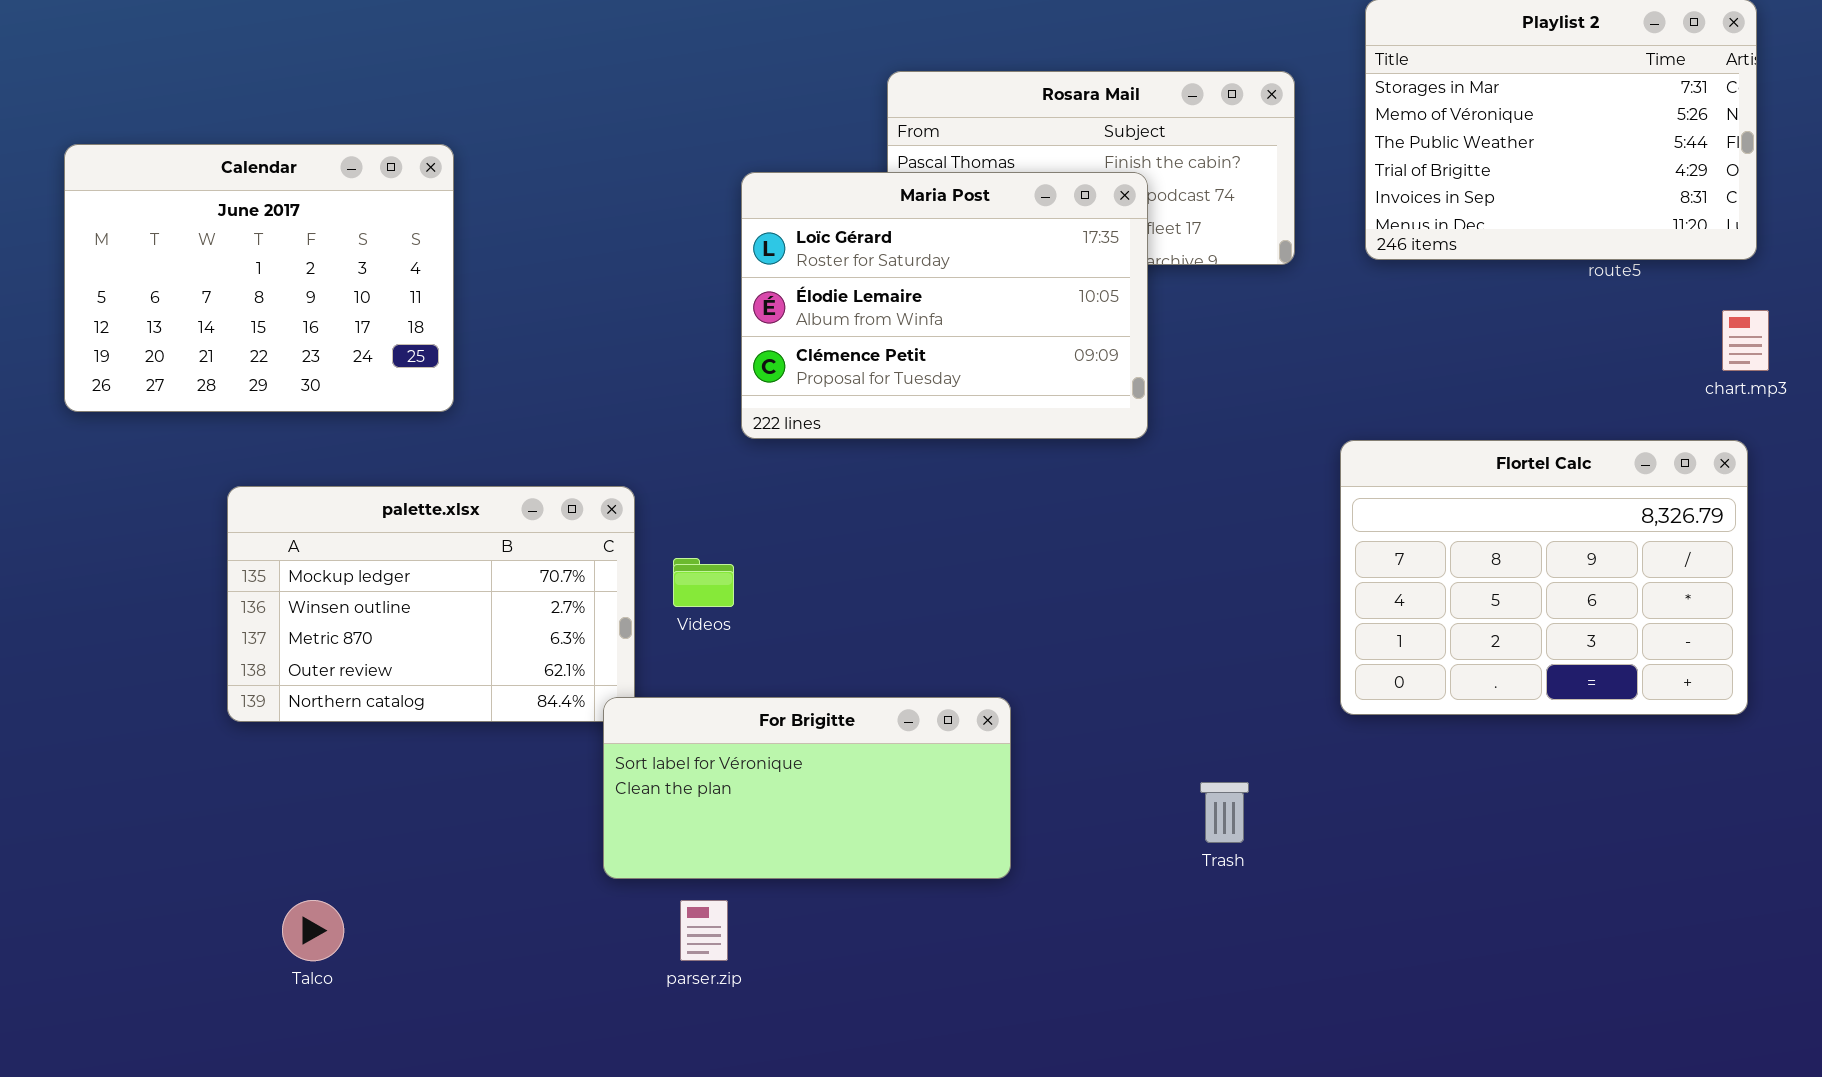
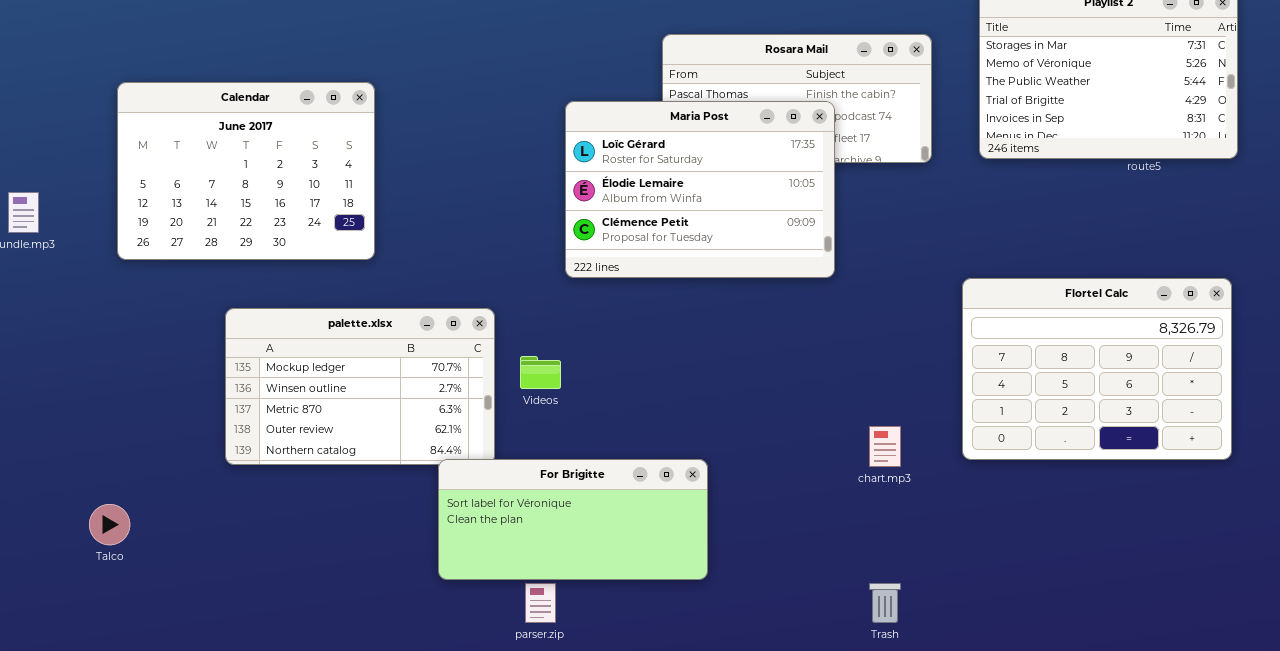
chart.mp3: [1722,310,1769,371] -> [869,426,901,467], moved
For Brigitte: [603,697,1011,879] -> [438,459,708,580], moved
Trash: [1200,782,1249,843] -> [869,583,901,623], moved
Talco: [282,900,344,961] -> [89,504,130,545], moved

